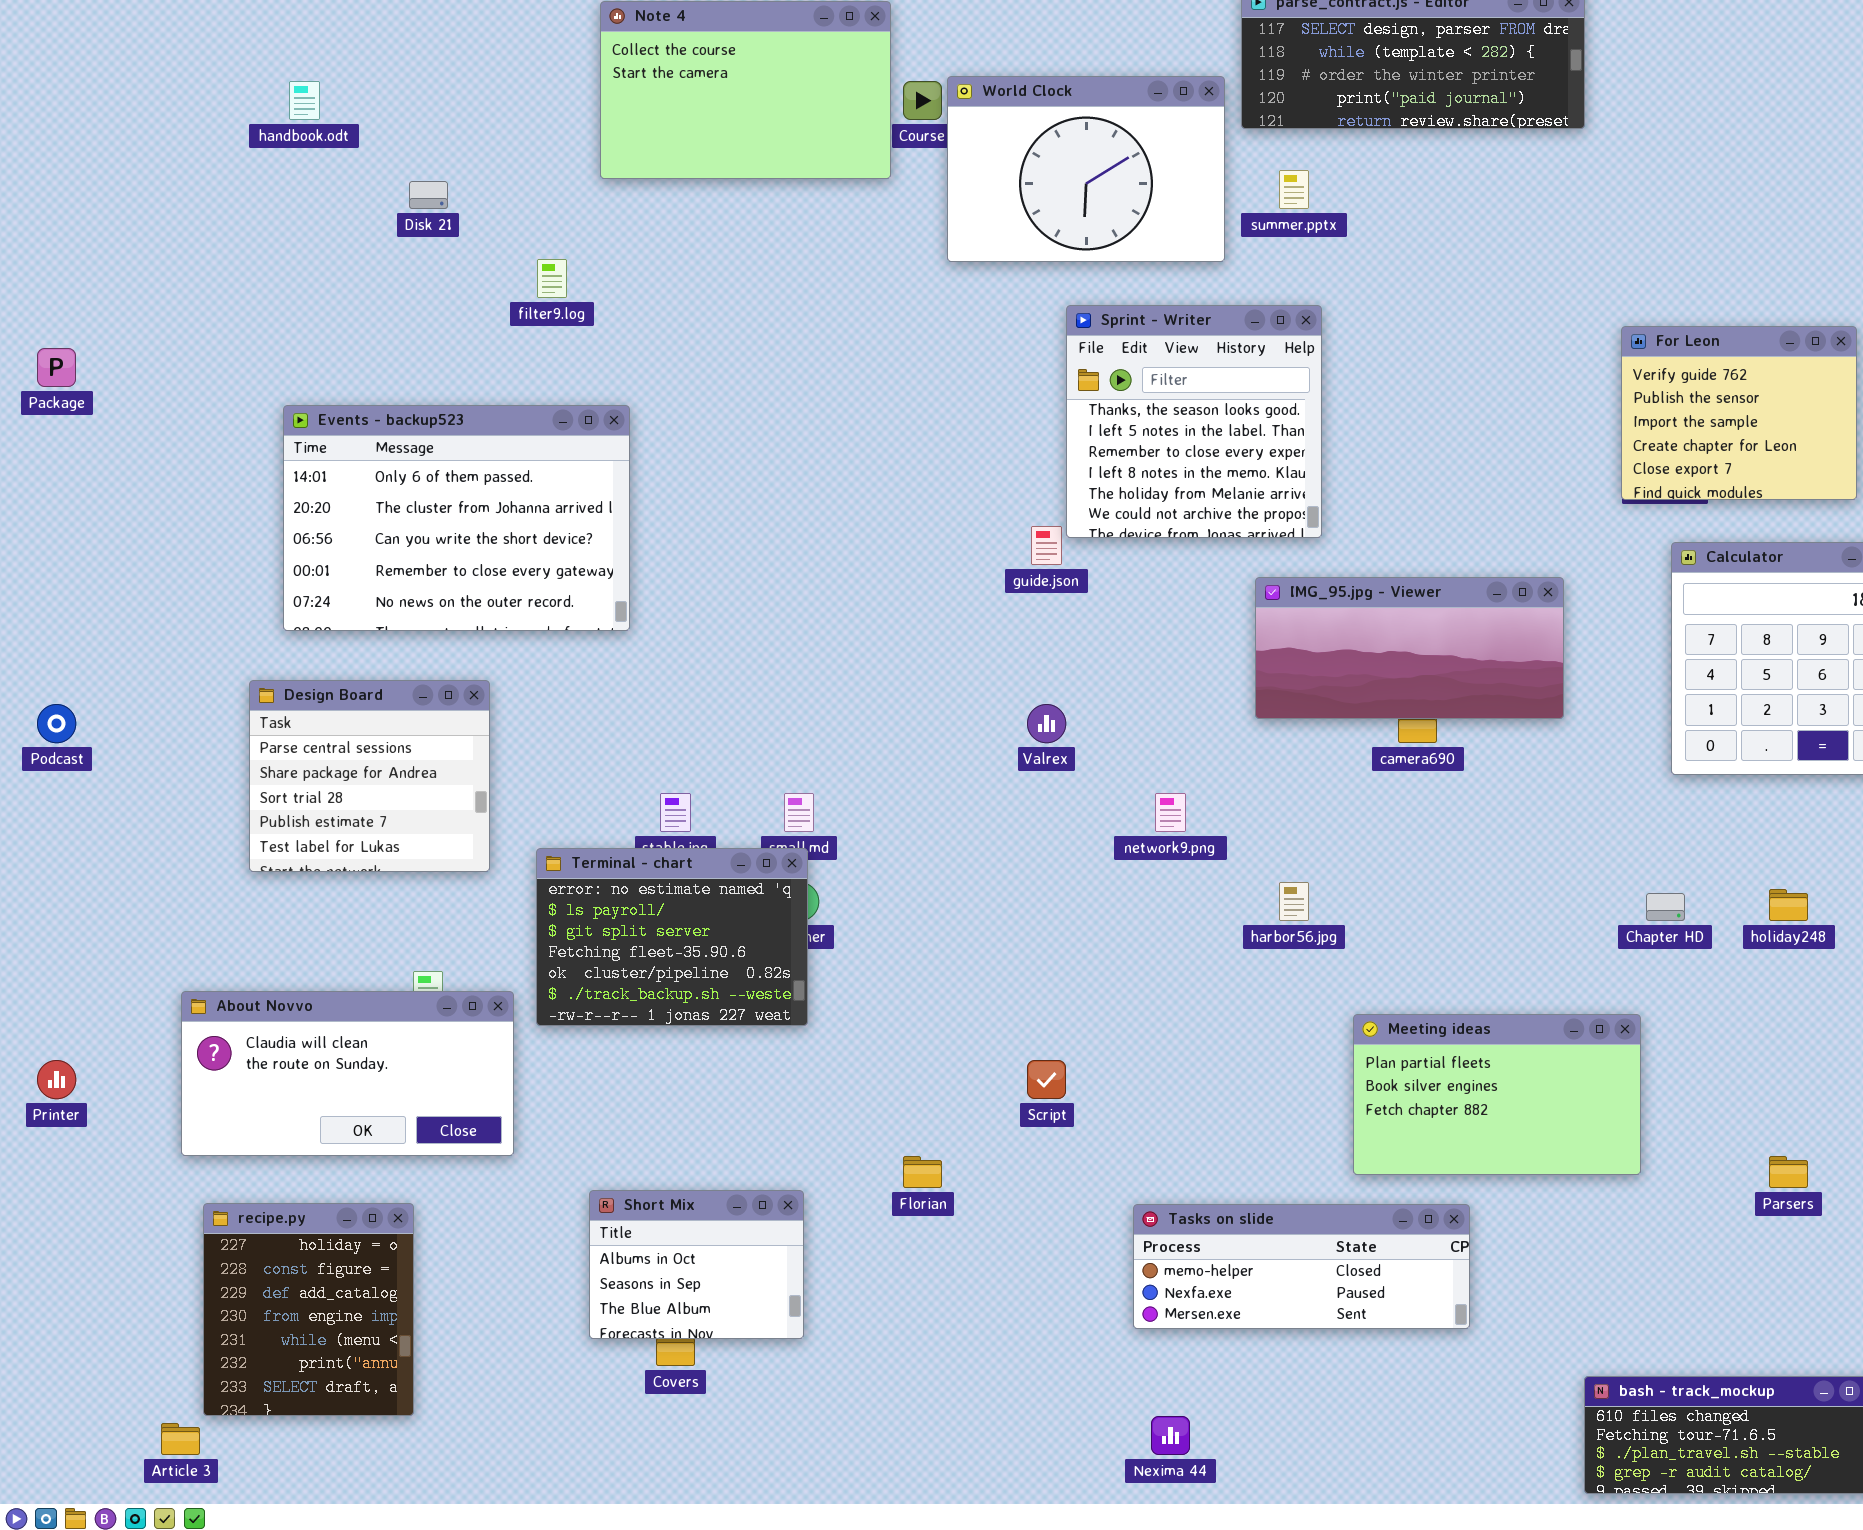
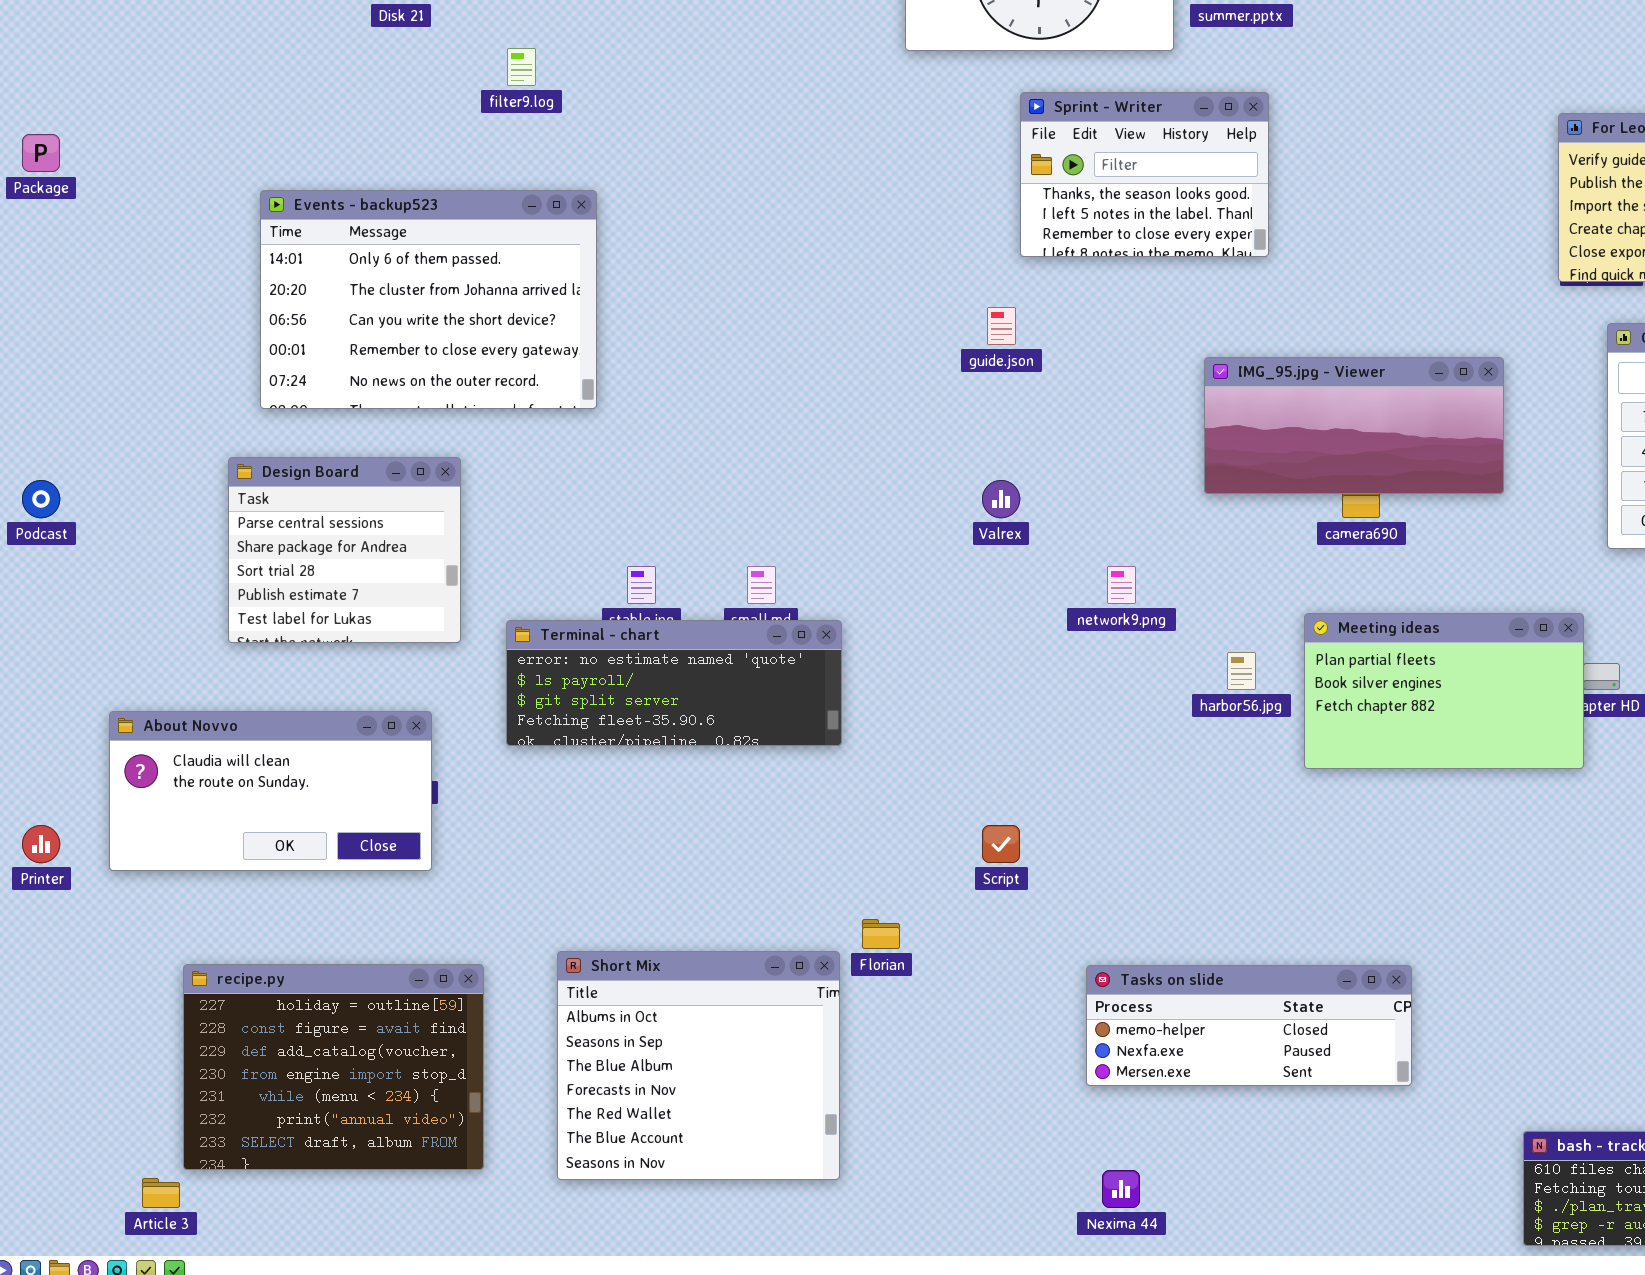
Sprint - Writer: [1066,305,1322,538] -> [1020,92,1269,257], resized
Terminal - chart: [536,848,808,1026] -> [506,620,842,746], resized
About Novvo: [181,991,514,1156] -> [109,711,432,871], moved
Meeting ideas: [1353,1014,1641,1175] -> [1304,613,1584,769], moved
Short Mix: [589,1190,804,1339] -> [557,951,840,1180], resized
recipe.py: [203,1203,414,1416] -> [183,964,484,1170], resized

